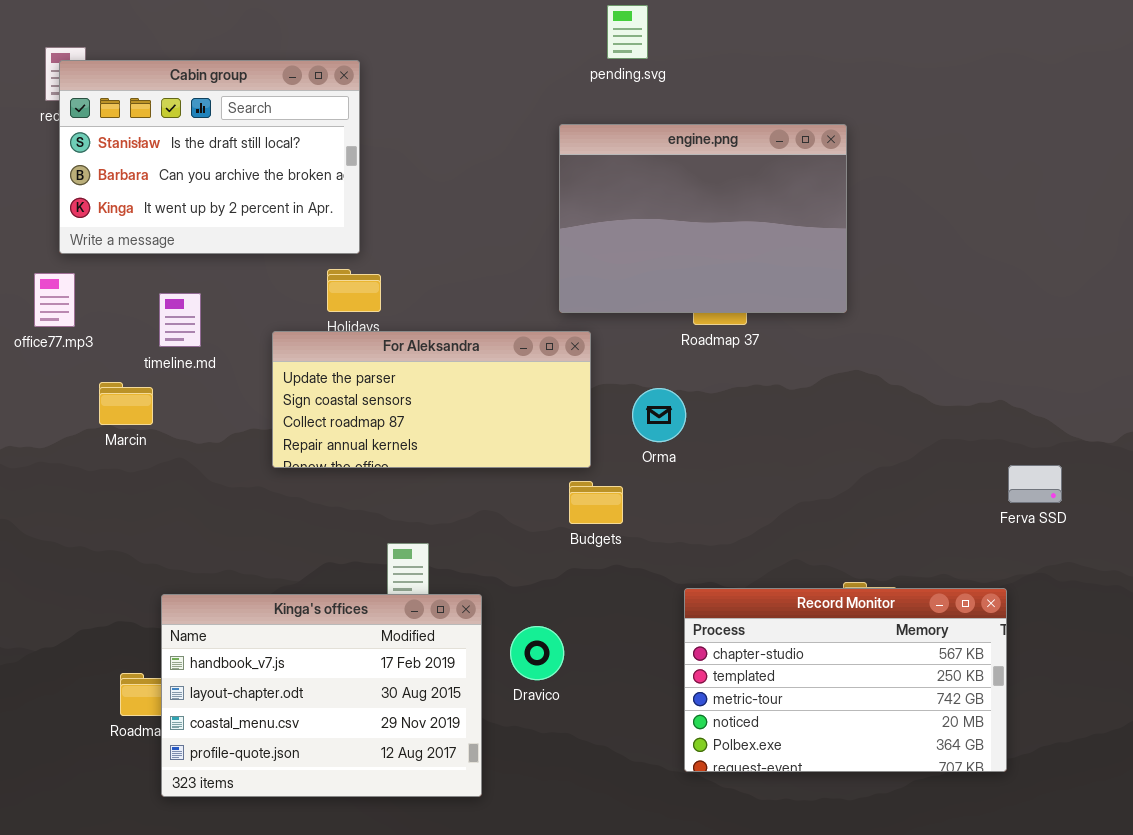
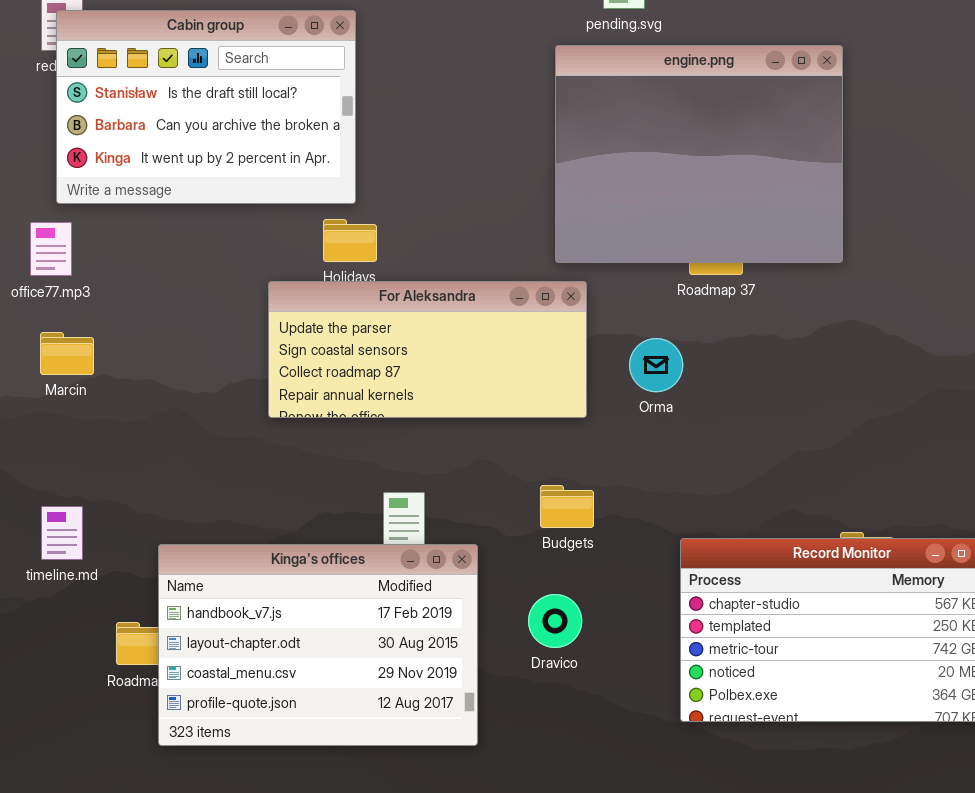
engine.png: [559,124,847,313] -> [555,45,843,263], resized
timeline.md: [159,293,201,347] -> [41,506,83,560], moved
Marcin: [99,382,153,425] -> [40,332,94,375], moved
Budgets: [569,481,623,524] -> [540,485,594,528], moved
Dravico: [510,626,564,680] -> [528,594,582,648], moved

